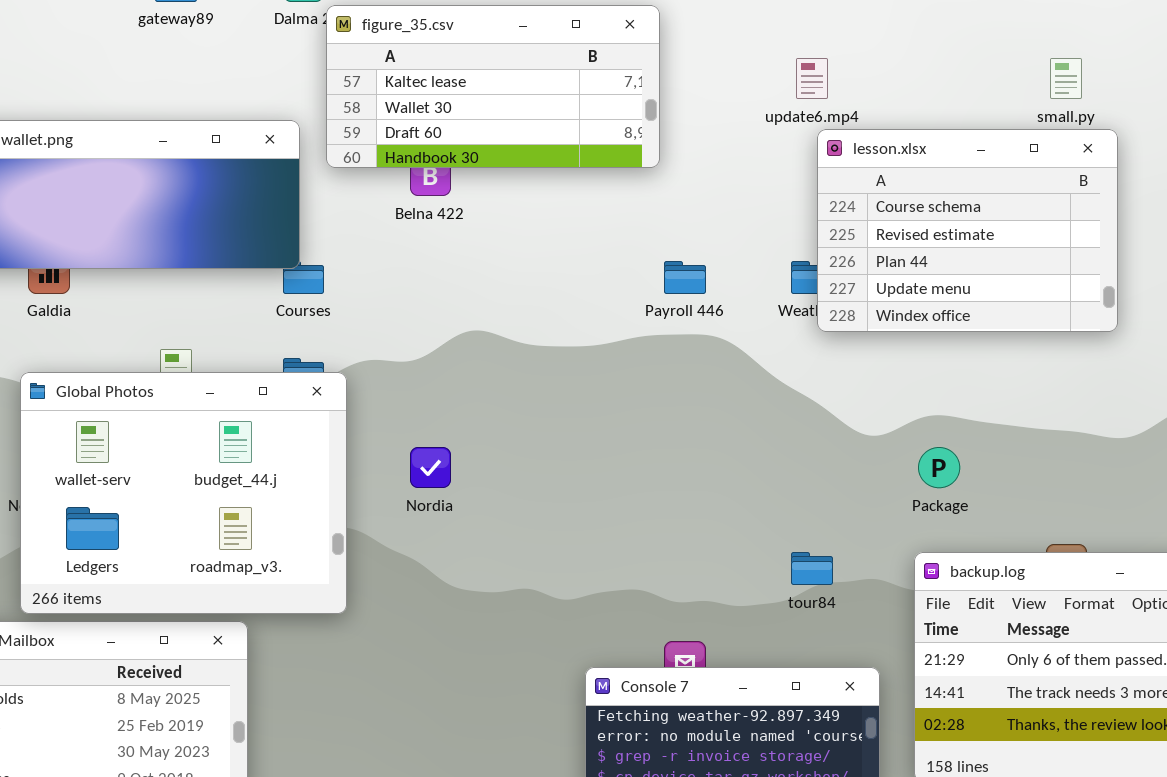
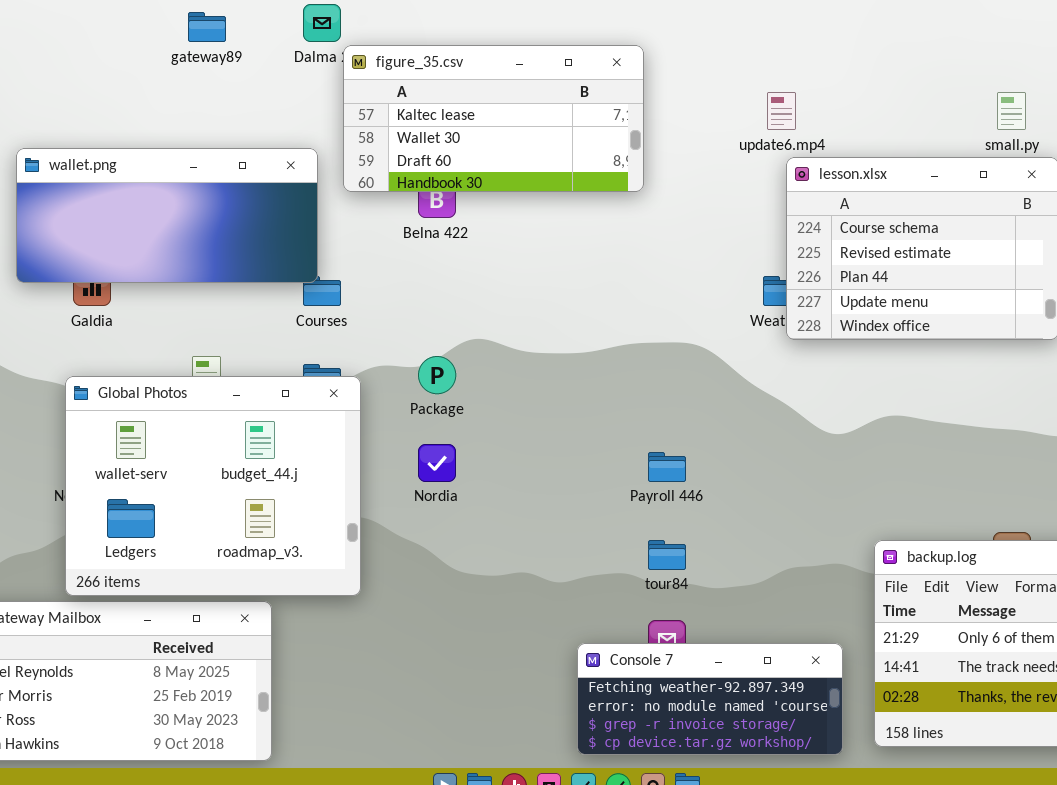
Payroll 446: [664,261,706,294] -> [648,452,686,482], moved
Package: [918,447,960,488] -> [418,356,456,394], moved
tour84: [791,552,833,585] -> [648,540,686,570], moved

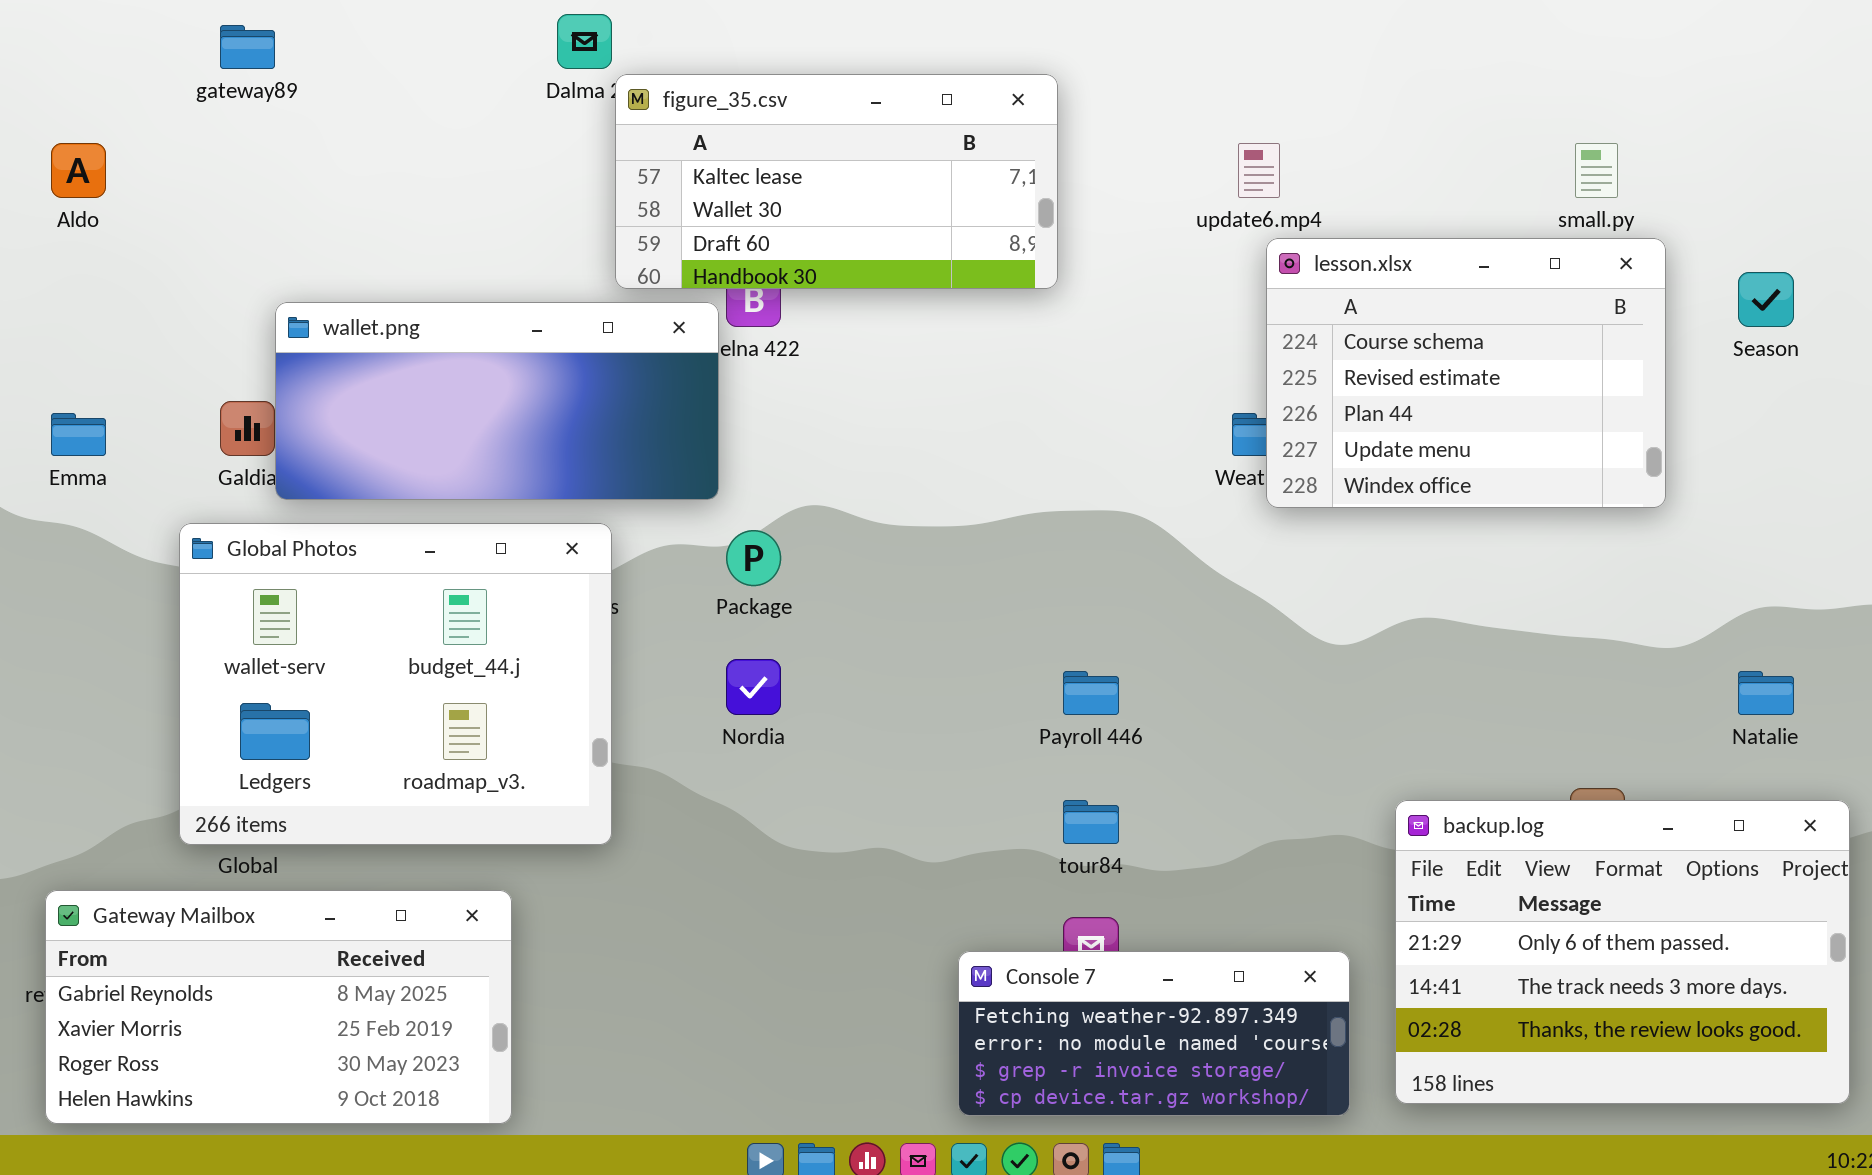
gateway89: [188,12,226,42] -> [220,25,275,69], moved
wallet.png: [16,148,318,283] -> [275,302,719,500], moved
Global Photos: [65,376,361,596] -> [179,523,612,845], moved

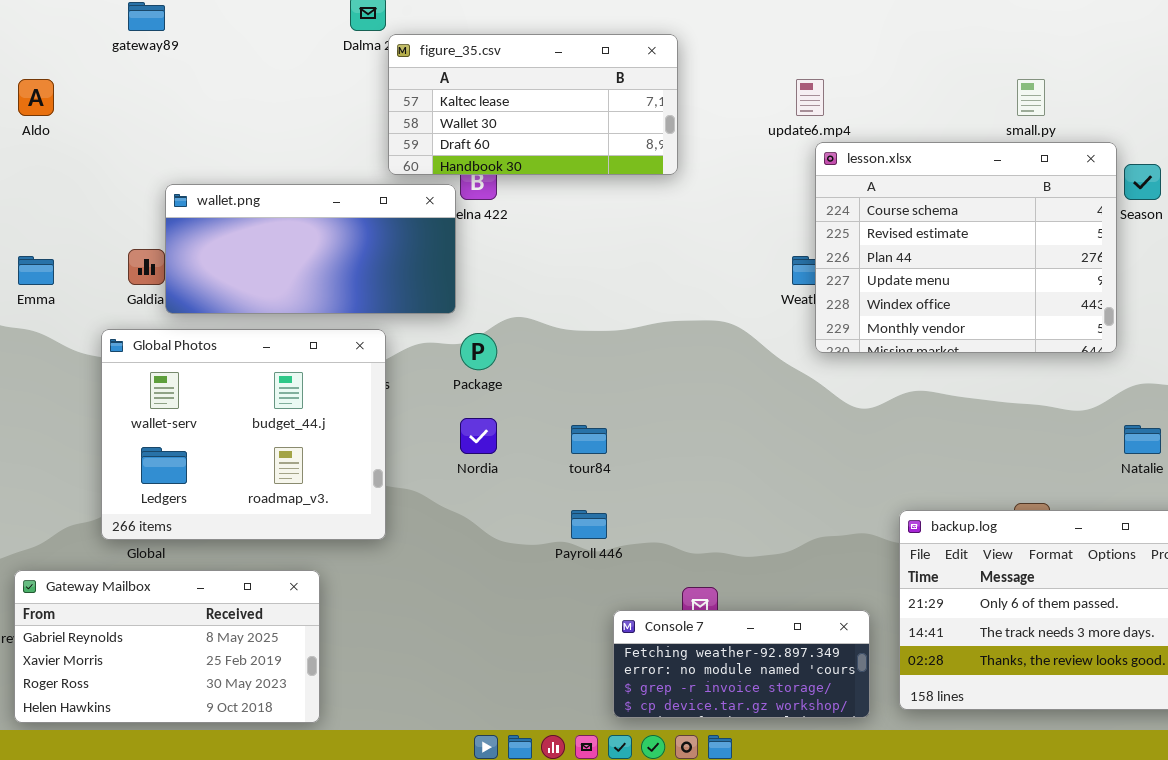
lesson.xlsx: [1266,238,1666,508] -> [815,142,1117,353], resized
Payroll 446: [1063,671,1119,715] -> [571,510,607,539], moved
tour84: [1063,800,1119,844] -> [571,425,607,454], moved

